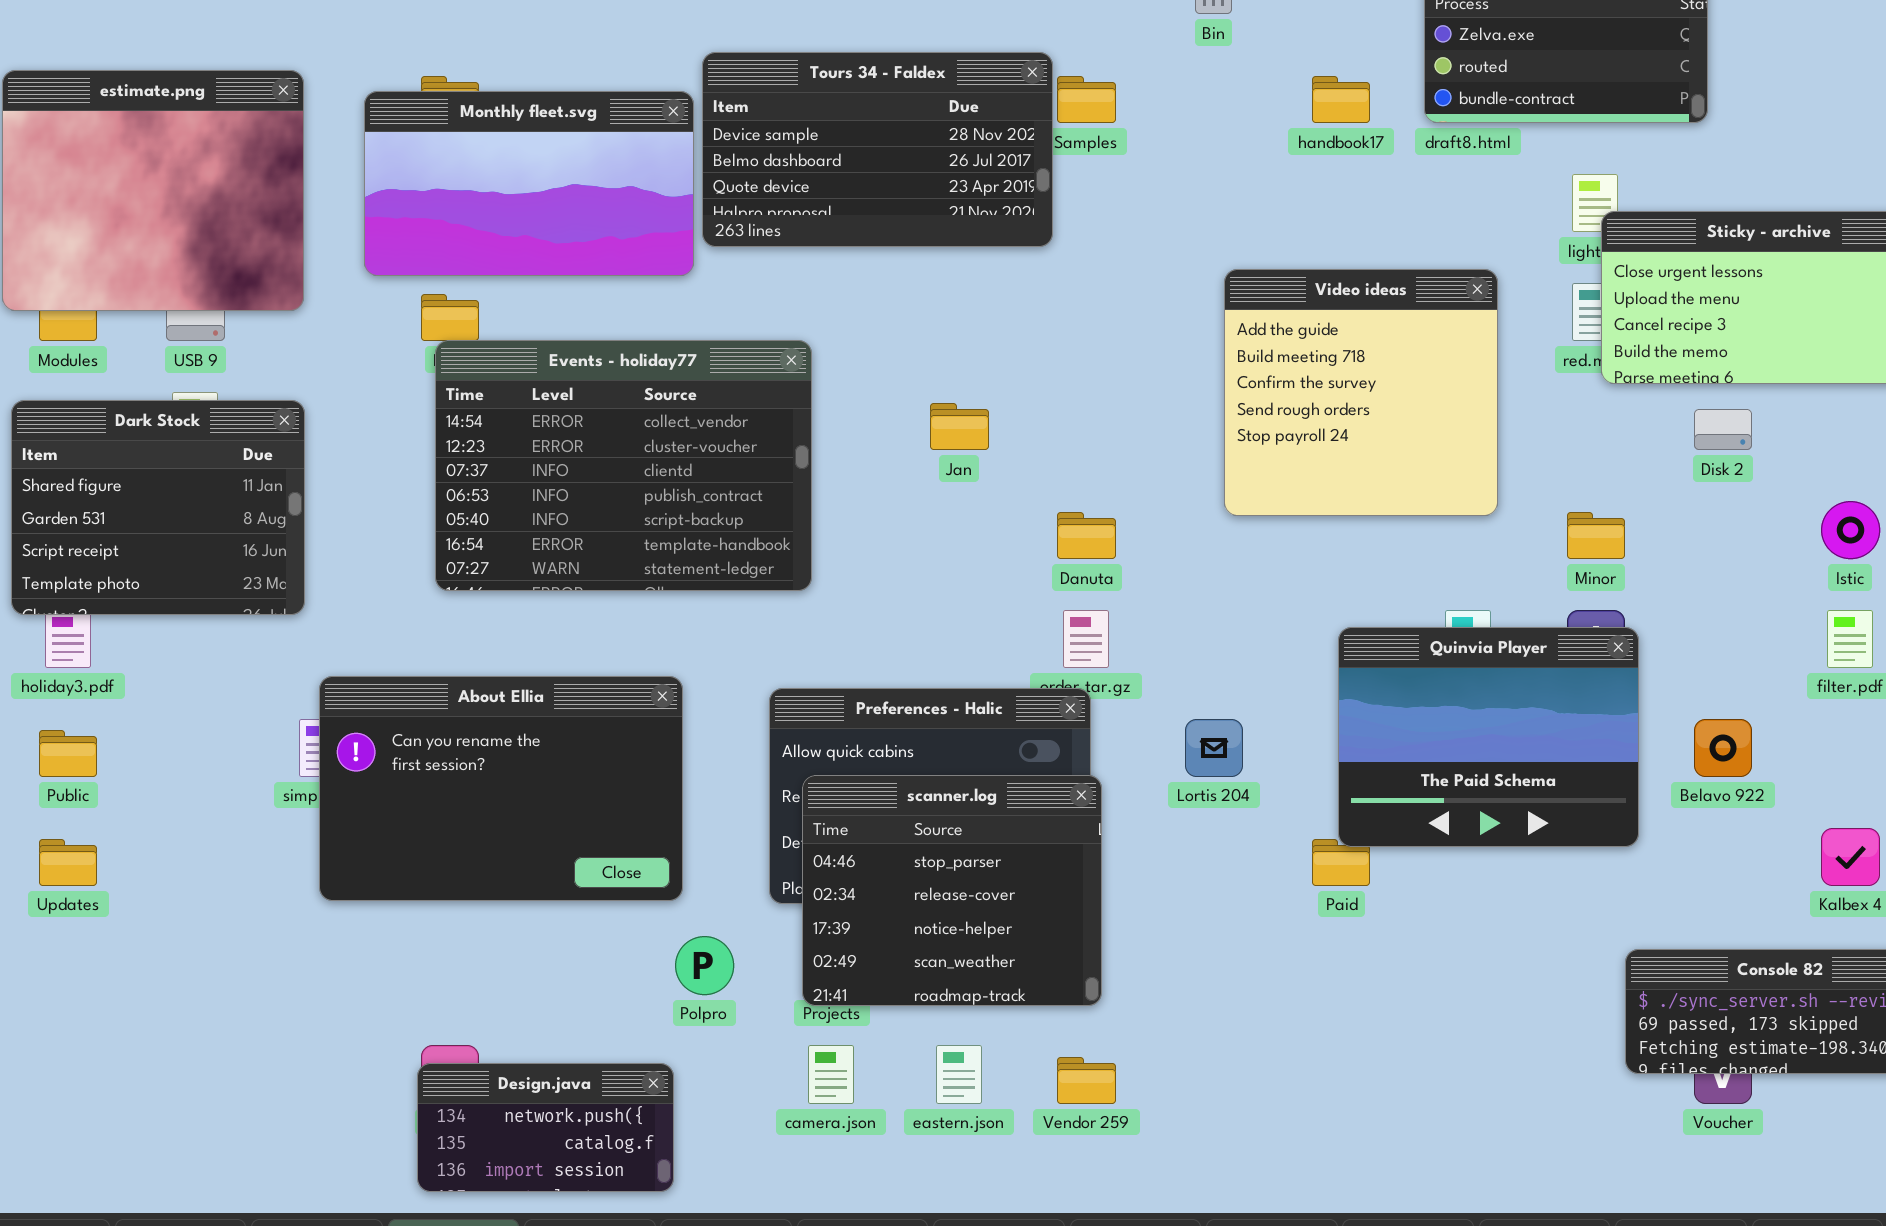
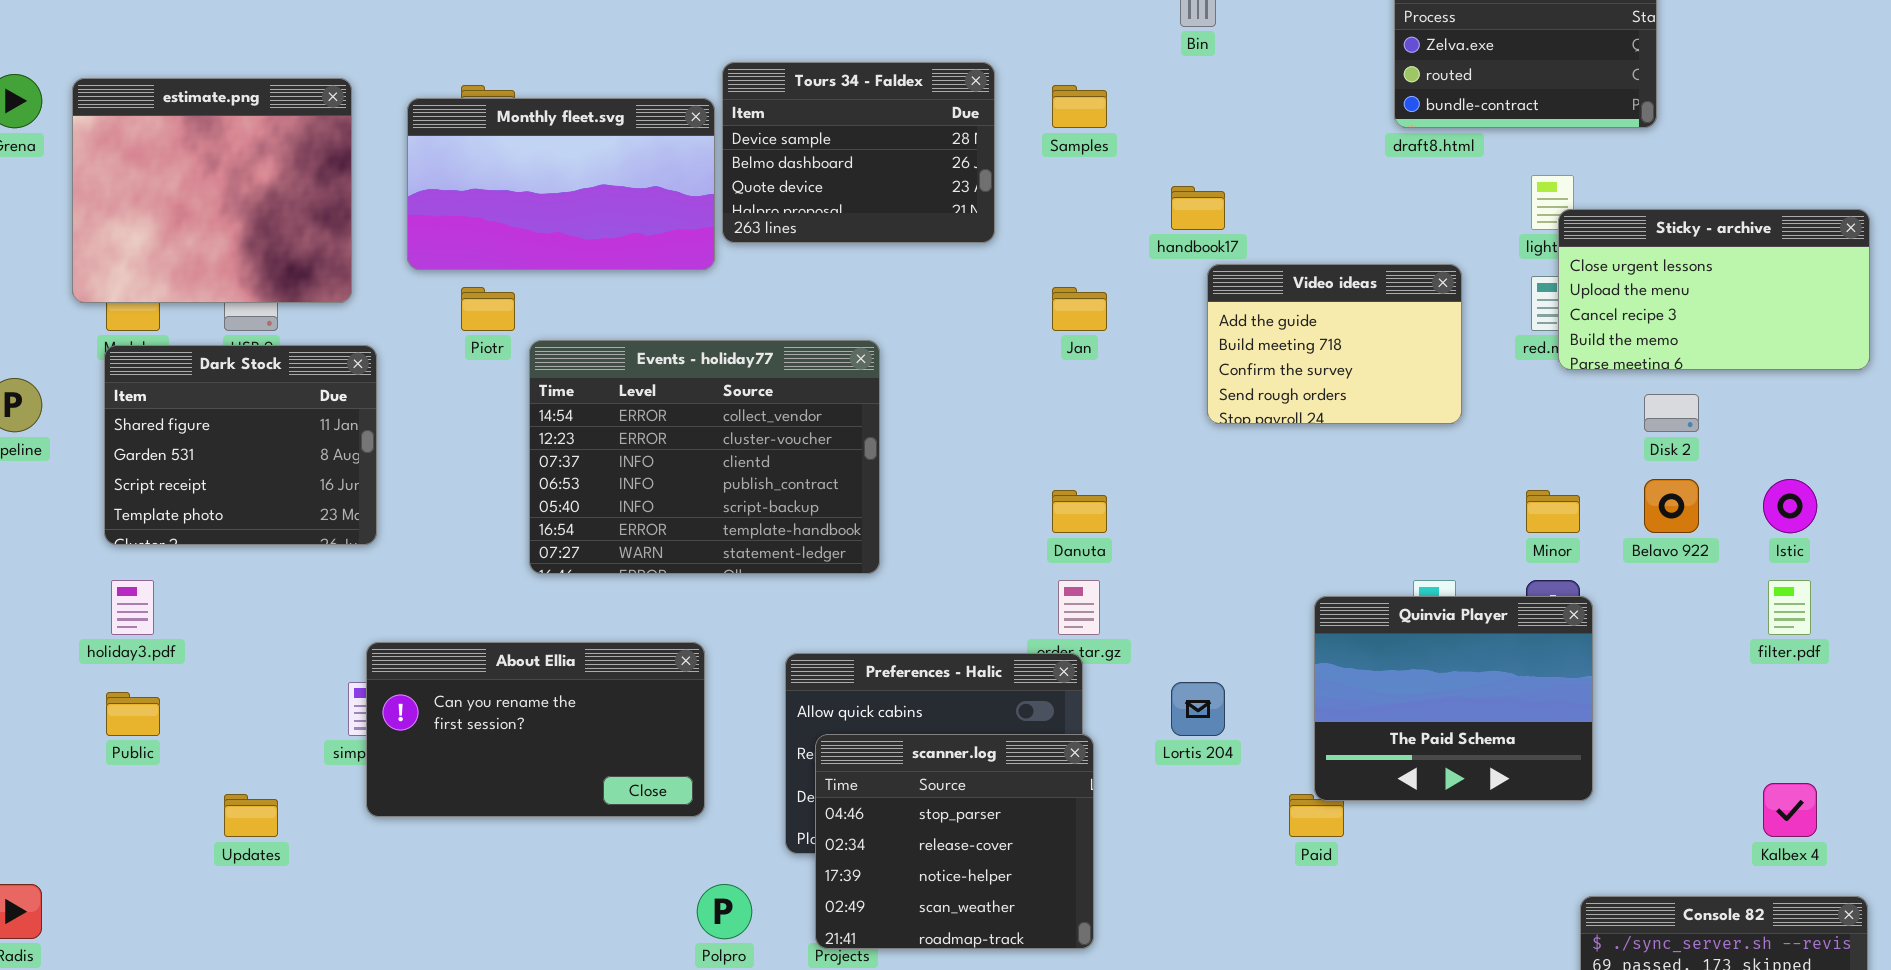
Tours 34 - Faldex: [702,52,1053,247] -> [722,62,995,243], resized
handbook17: [1312,76,1370,123] -> [1171,186,1225,230], moved
Video ideas: [1224,269,1498,516] -> [1207,264,1462,424], resized
Events - holiday77: [435,340,812,591] -> [529,340,880,574], moved
Dark Stock: [11,400,305,615] -> [104,345,377,545], moved
Jan: [930,403,989,450] -> [1052,287,1107,331], moved
About Ellia: [319,676,683,901] -> [366,642,705,817], resized
Belavo 922: [1694,719,1752,777] -> [1644,479,1699,533], moved
Updates: [39,839,97,886] -> [224,794,278,837], moved

